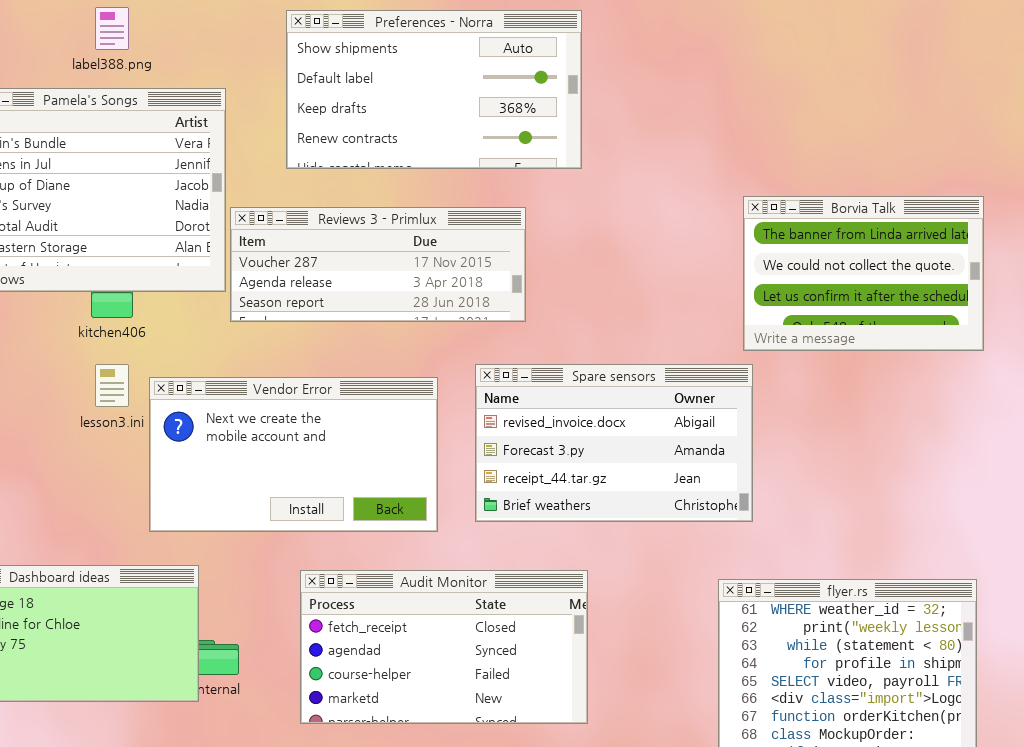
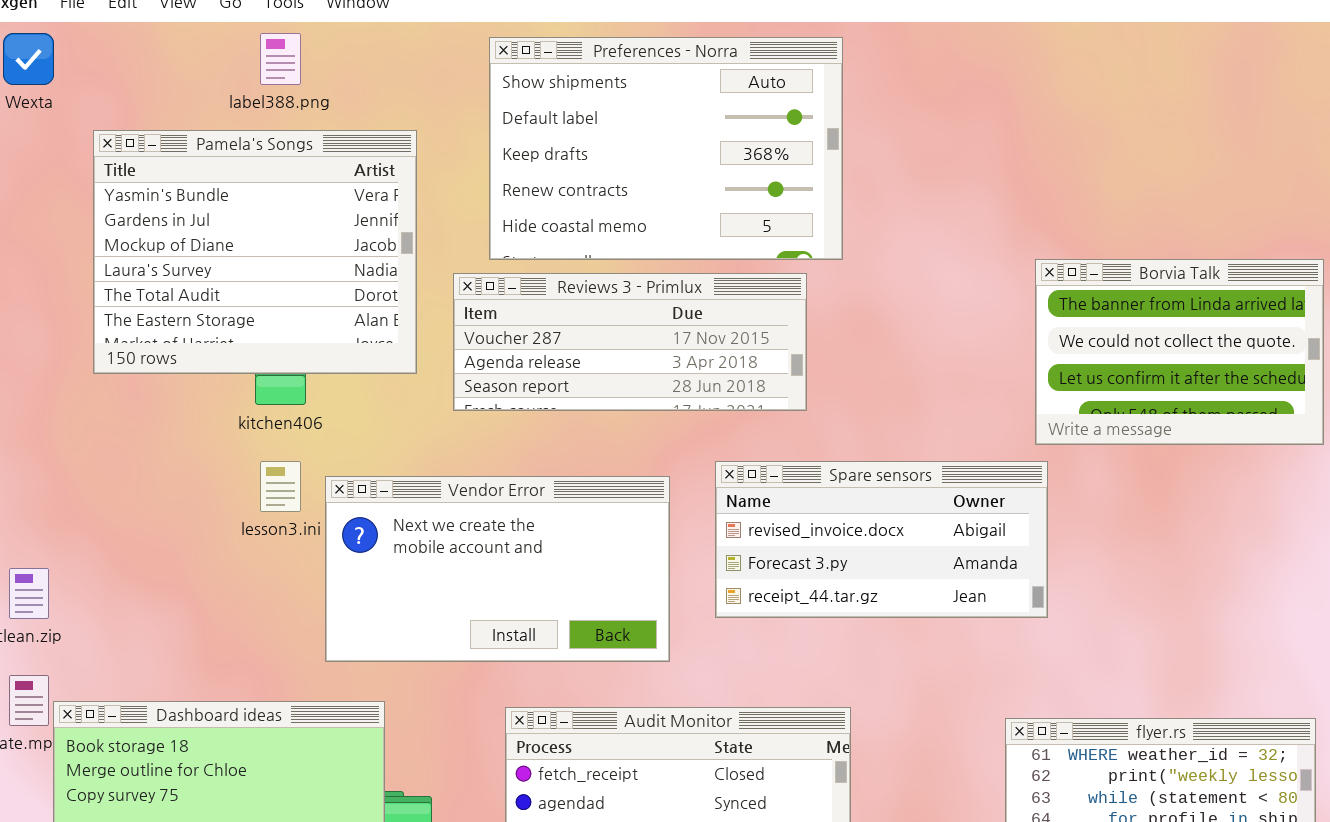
Preferences - Norra: [286,10,582,169] -> [489,37,843,260], resized
Reviews 3 - Primlux: [230,207,526,322] -> [453,273,807,411], moved
Spare sensors: [475,364,753,522] -> [715,461,1048,618], resized

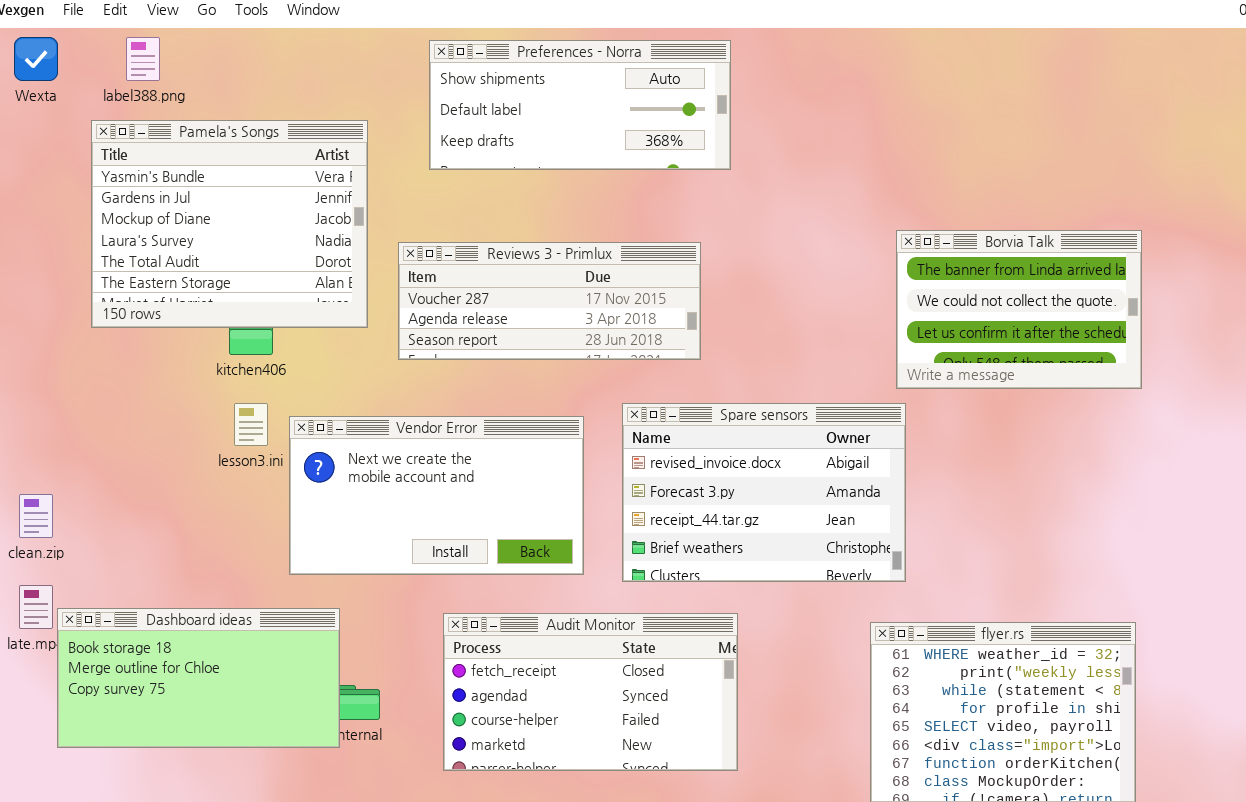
label388.png: [260,33,301,85] -> [126,37,160,81], moved
Preferences - Norra: [489,37,843,260] -> [429,40,731,170], resized
Spare sensors: [715,461,1048,618] -> [622,403,906,582], resized

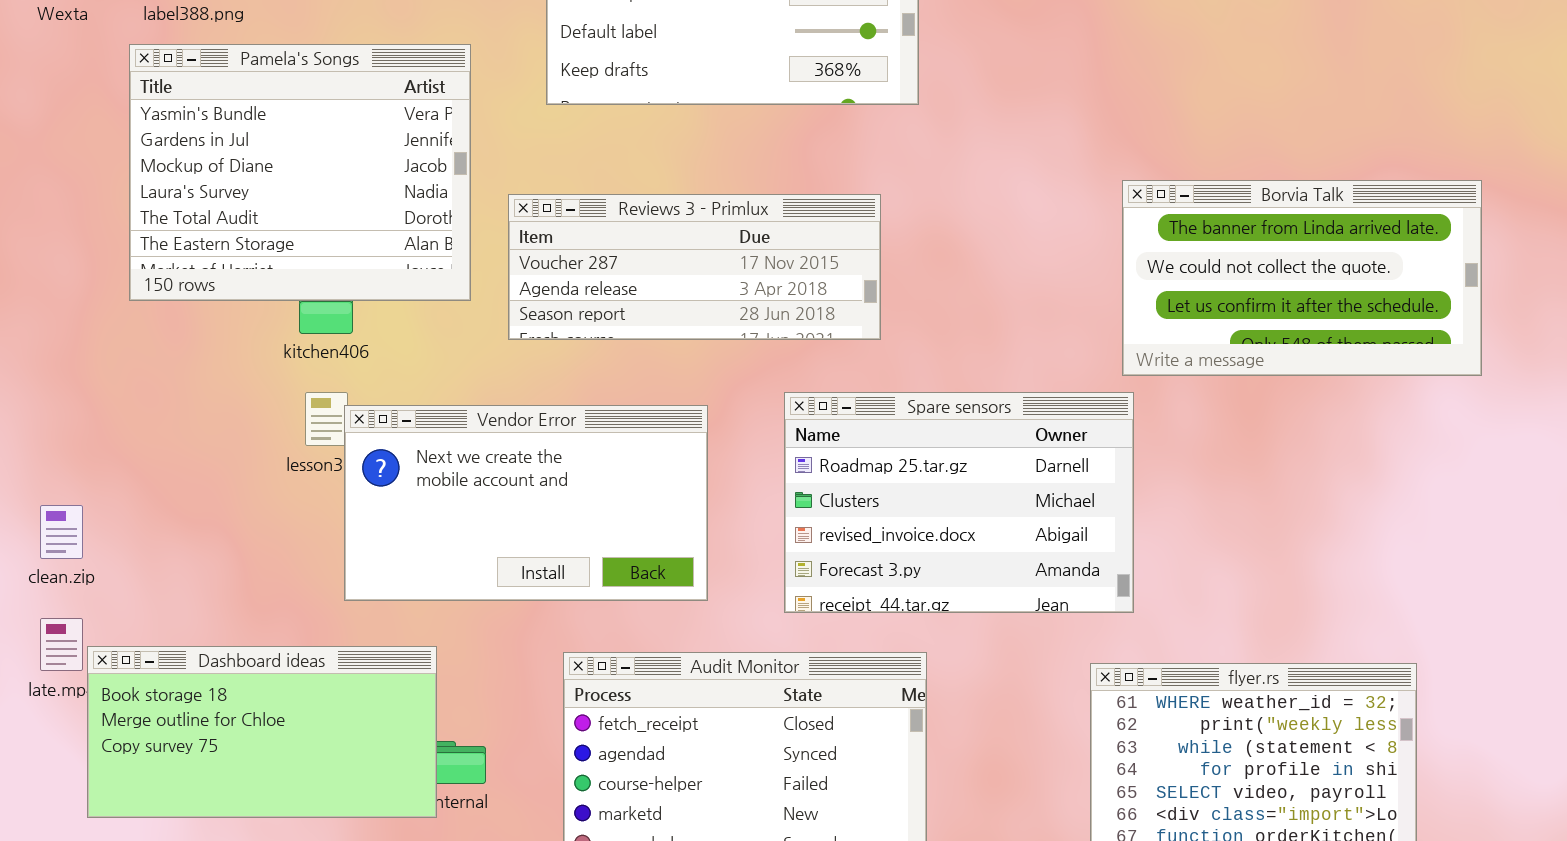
Borvia Talk: [896,230,1142,389] -> [1122,180,1482,376], resized
Spare sensors: [622,403,906,582] -> [784,392,1134,613], scrolled up 2 rows
Vendor Error: [289,416,584,575] -> [344,405,708,601], moved

